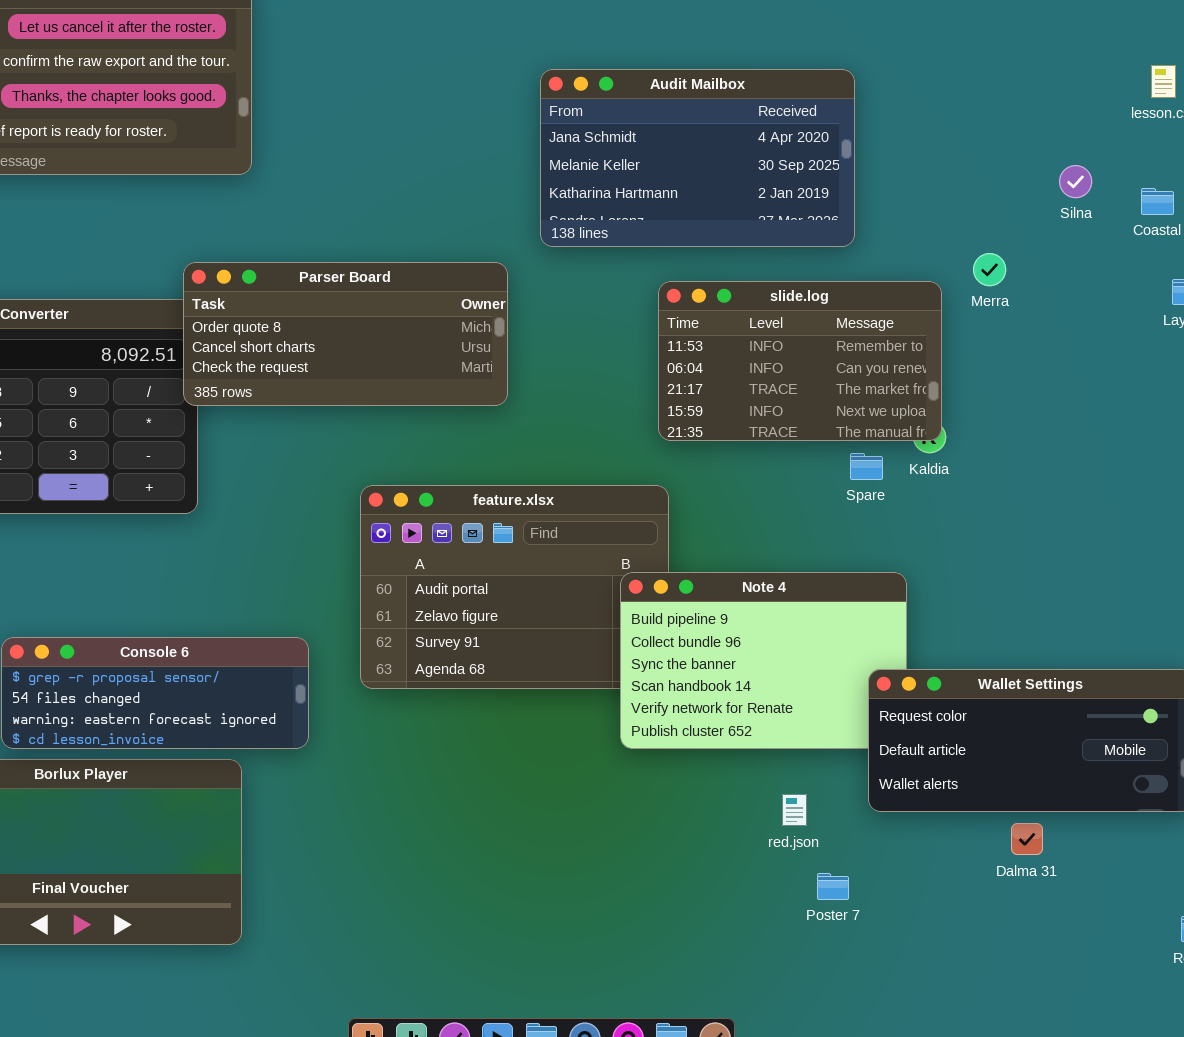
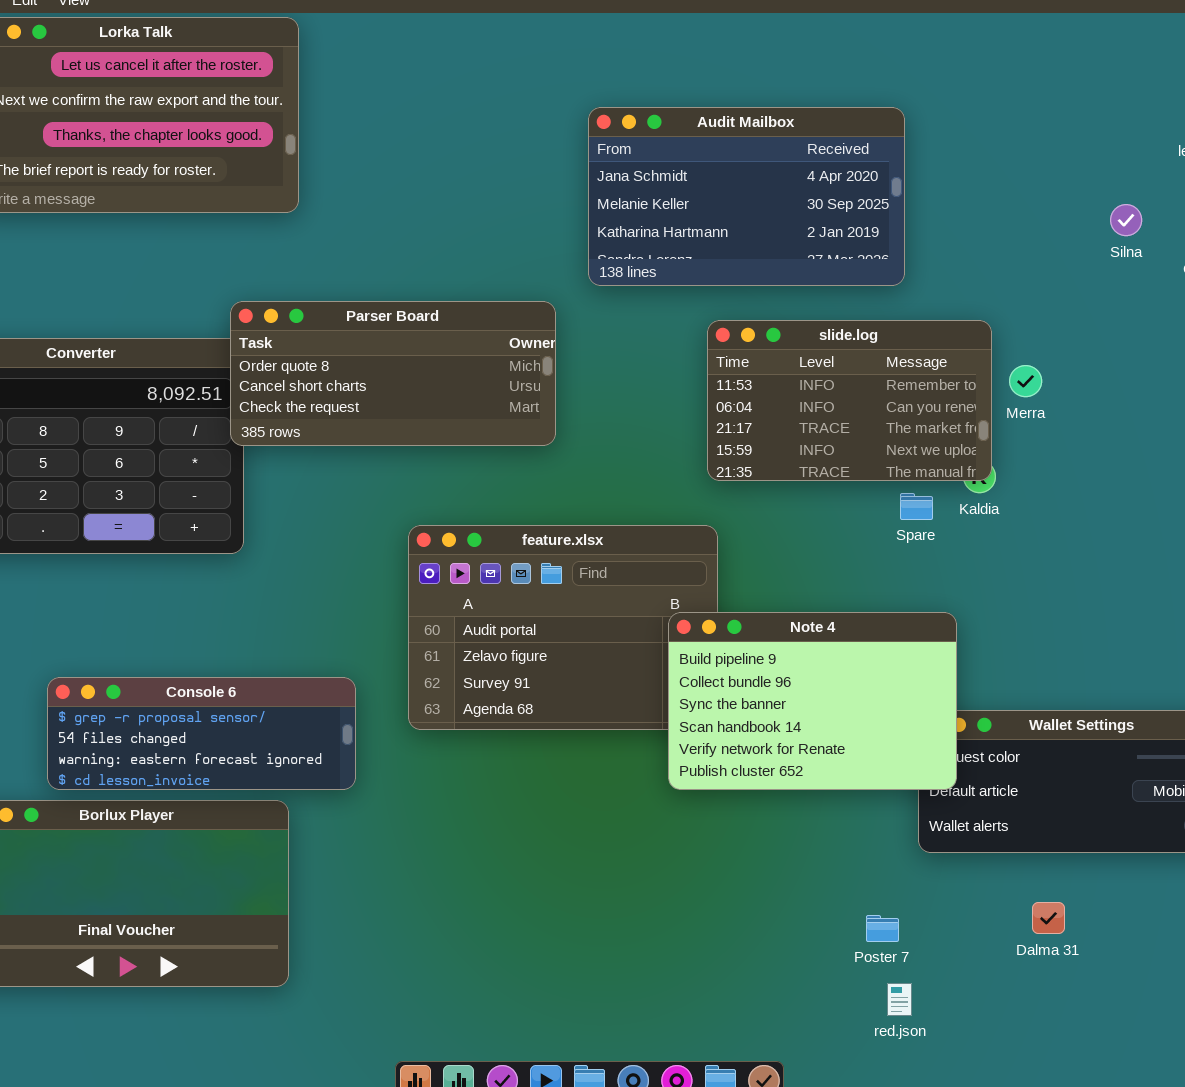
Merra: [973,253,1006,286] -> [1009,365,1042,397], moved
Note 4: [620,572,907,749] -> [668,612,957,790], raised
red.json: [782,794,807,826] -> [887,983,912,1016], moved
Dalma 31: [1011,823,1043,855] -> [1032,902,1065,934], moved

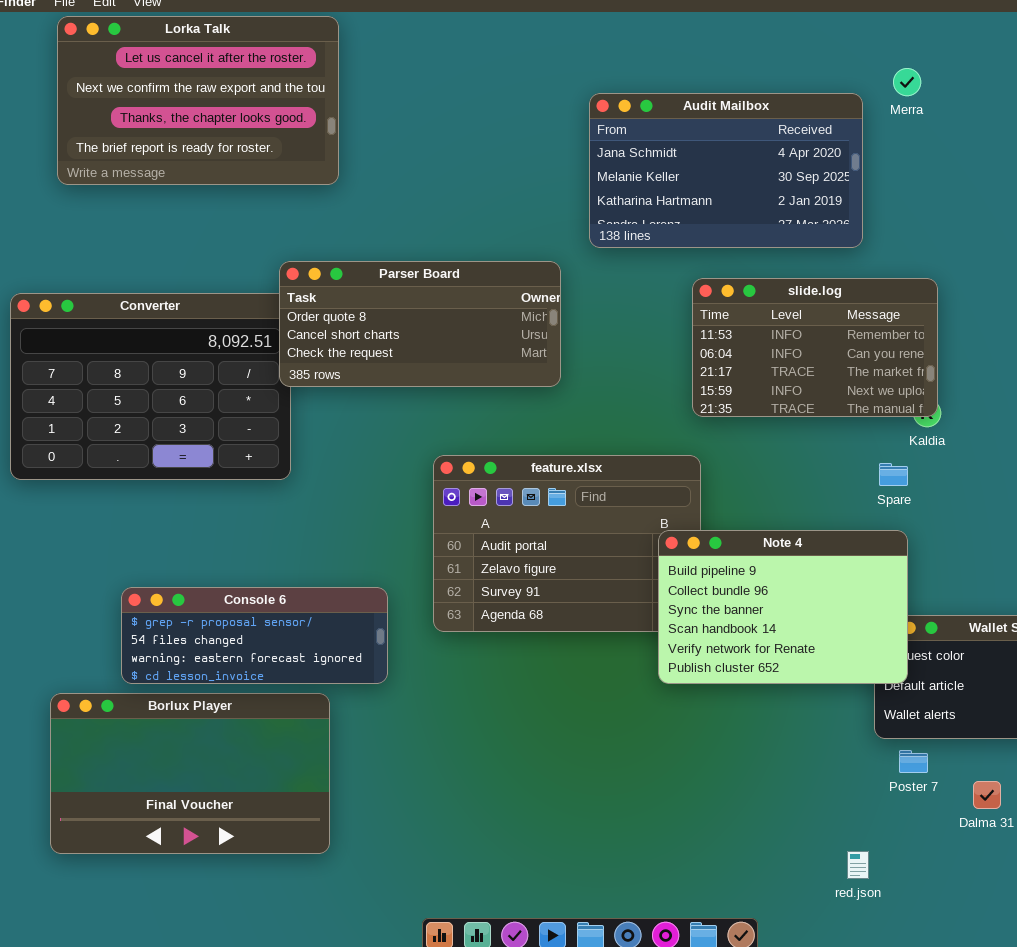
Merra: [1009,365,1042,397] -> [893,68,921,96], moved
Spare: [900,493,933,520] -> [879,463,908,486], moved
Poster 7: [866,915,899,942] -> [899,750,928,773], moved

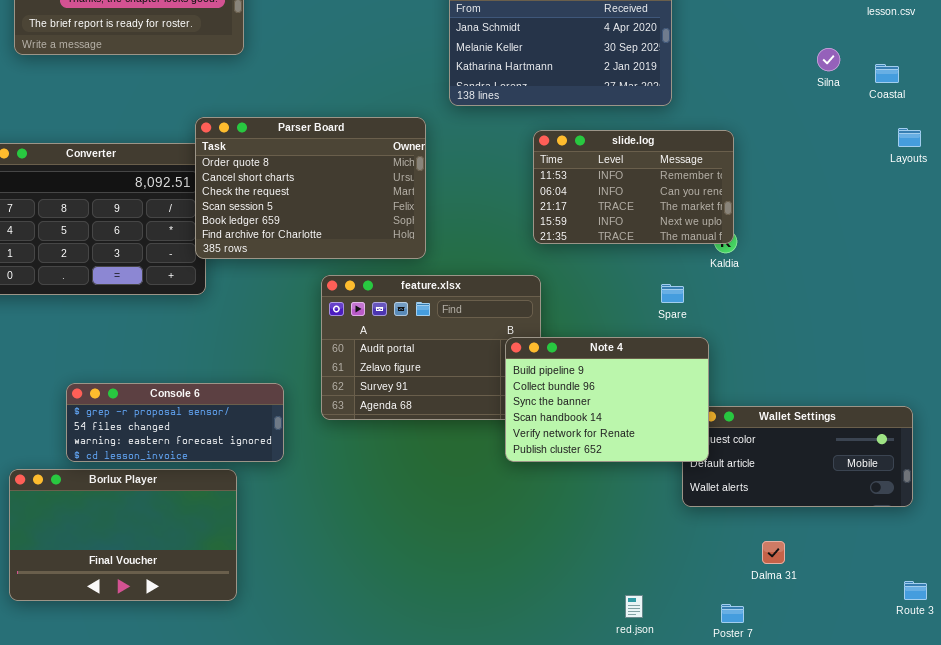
Parser Board: [279,261,561,387] -> [195,117,426,259], resized
Spare: [879,463,908,486] -> [661,284,684,303], moved
Poster 7: [899,750,928,773] -> [721,604,744,623], moved
red.json: [847,851,869,879] -> [625,595,643,618], moved

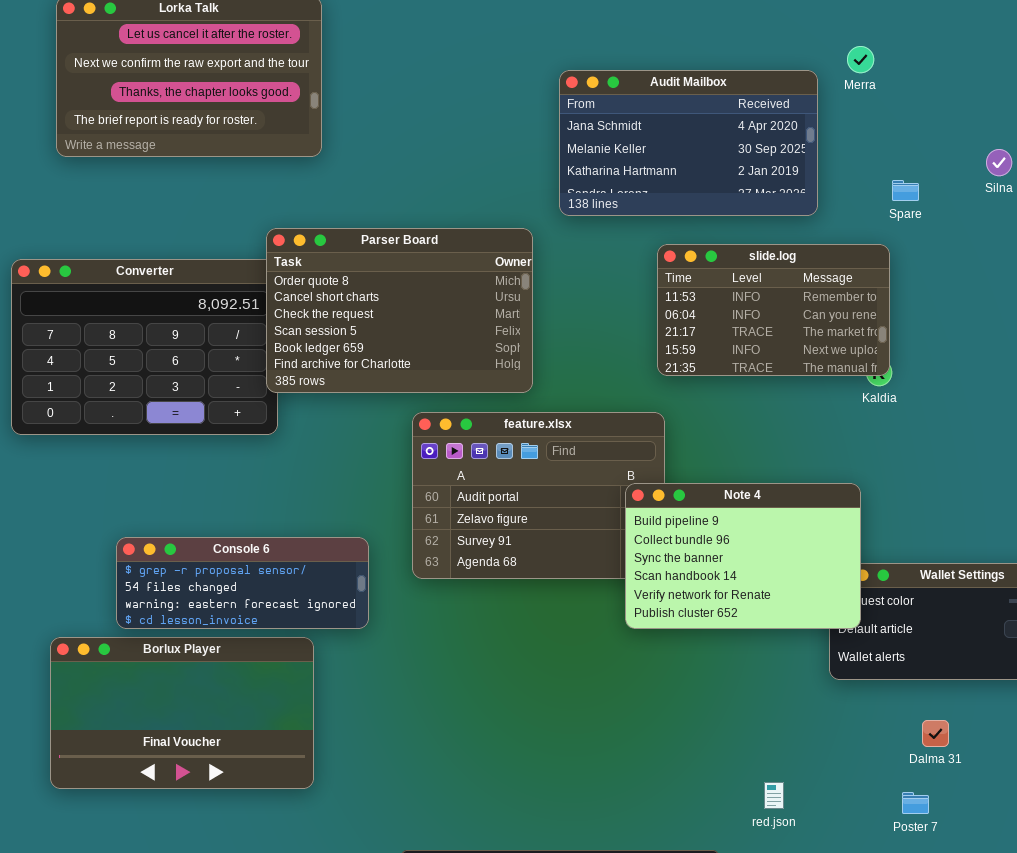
Spare: [661,284,684,303] -> [892,180,919,201], moved
Poster 7: [721,604,744,623] -> [902,792,929,814], moved

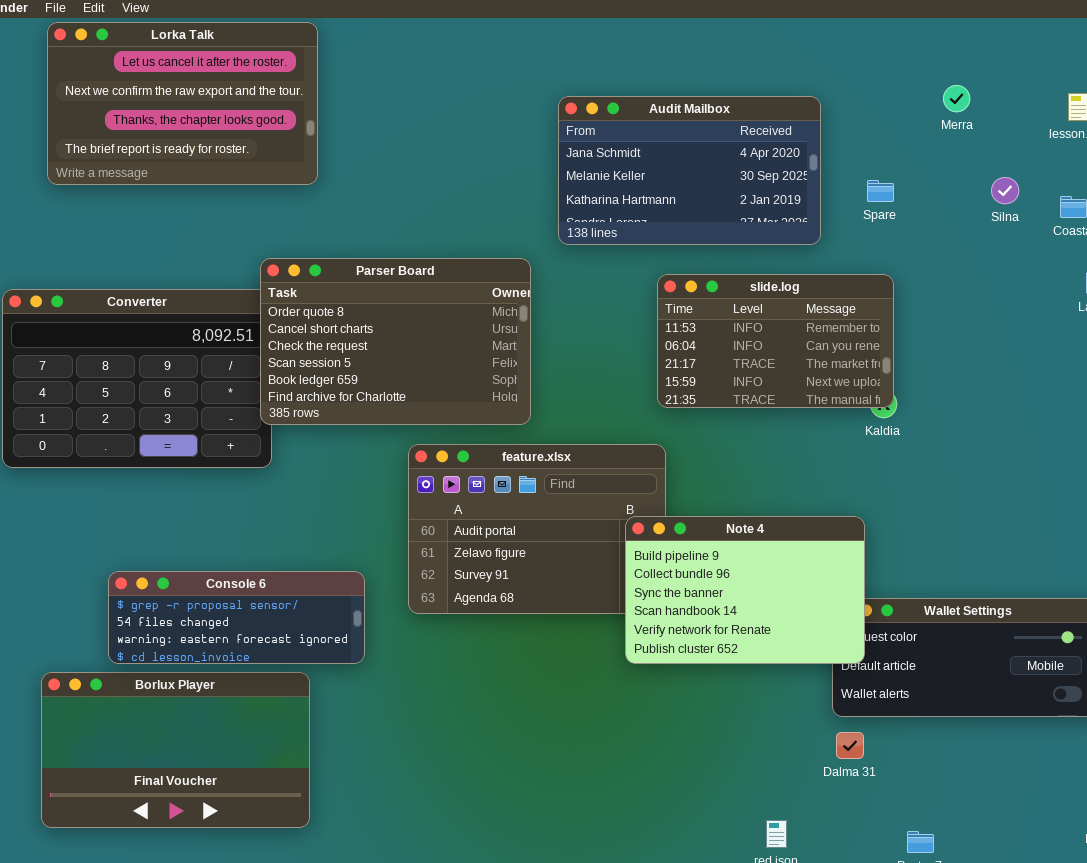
Merra: [847,46,874,73] -> [943,85,970,112], moved
Spare: [892,180,919,201] -> [867,180,894,202], moved
Dalma 31: [922,720,949,747] -> [836,732,864,759], moved

